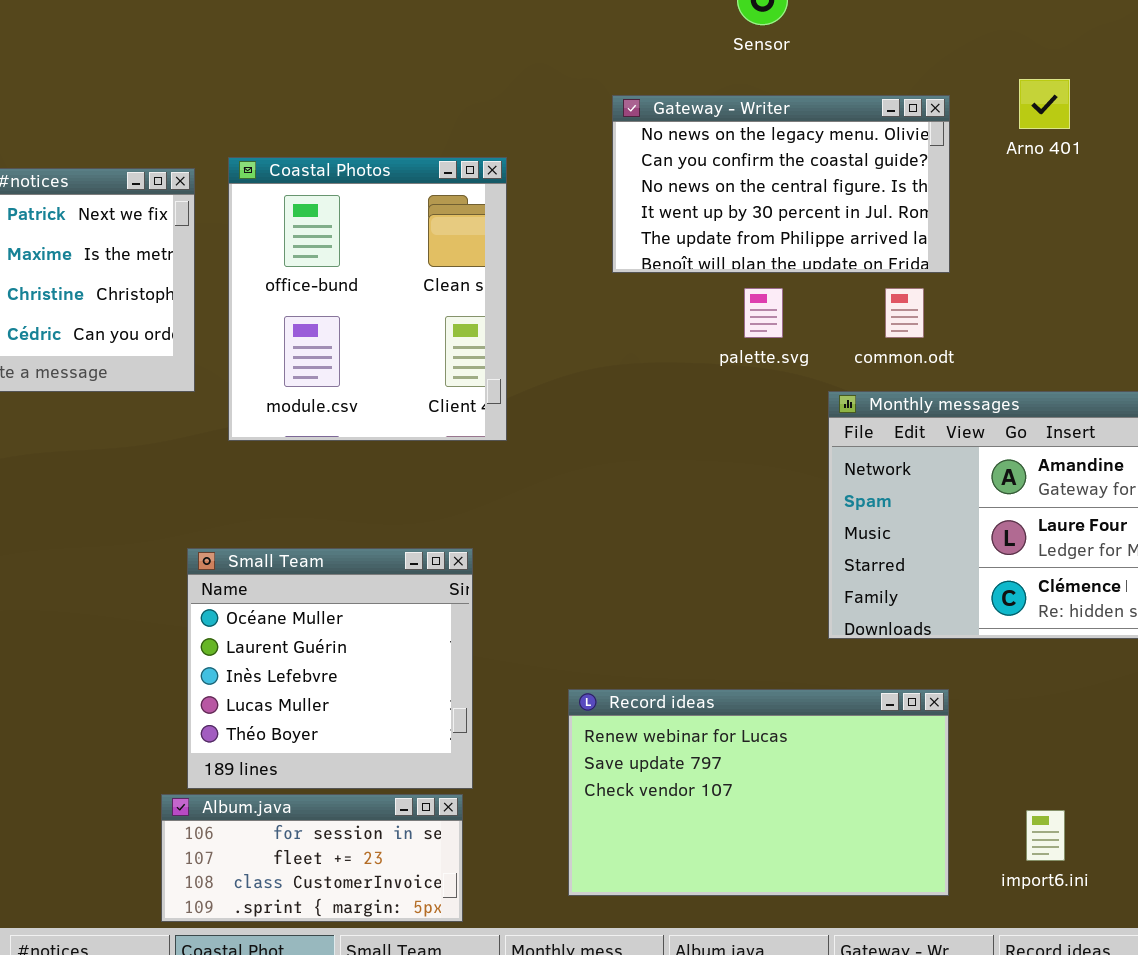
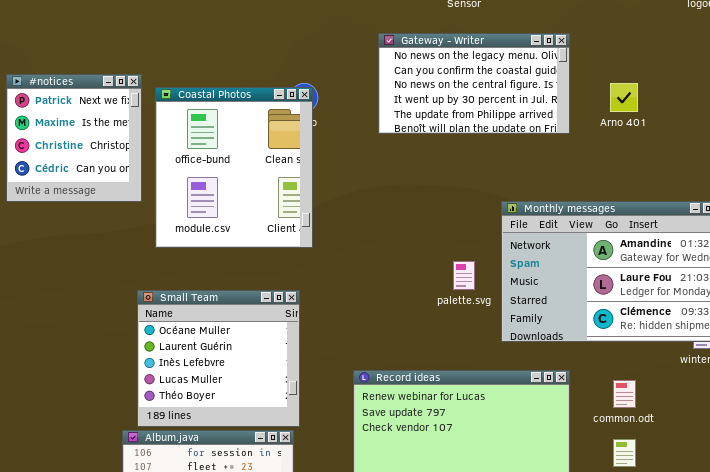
Arno 401: [1019,79,1070,129] -> [610,83,638,112], moved
Coastal Photos: [228,157,507,441] -> [155,87,313,248], moved
palette.svg: [744,288,783,338] -> [453,261,475,290], moved
common.odt: [885,288,924,338] -> [613,380,636,408], moved

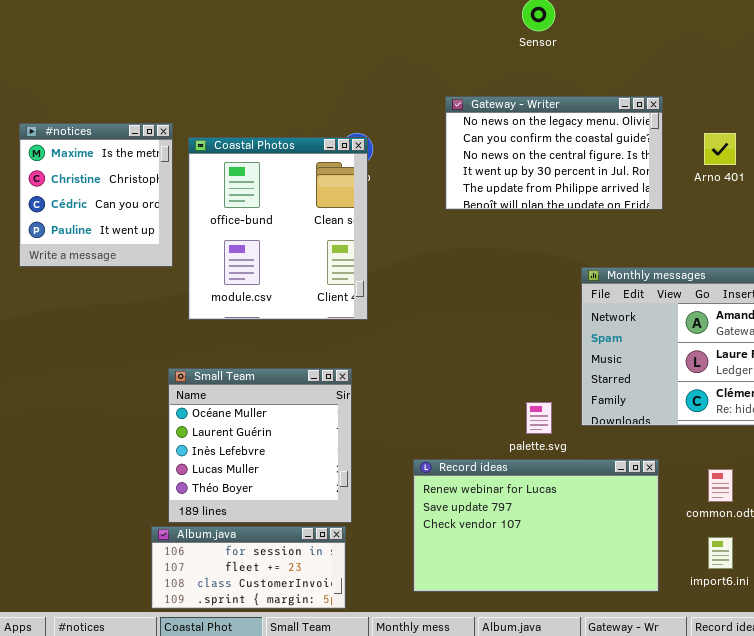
Gateway - Writer: [378,33,570,134] -> [445,96,663,210], moved
#notices: [6,74,142,202] -> [19,123,173,267], scrolled down 1 row
palette.svg: [453,261,475,290] -> [526,402,552,434], moved

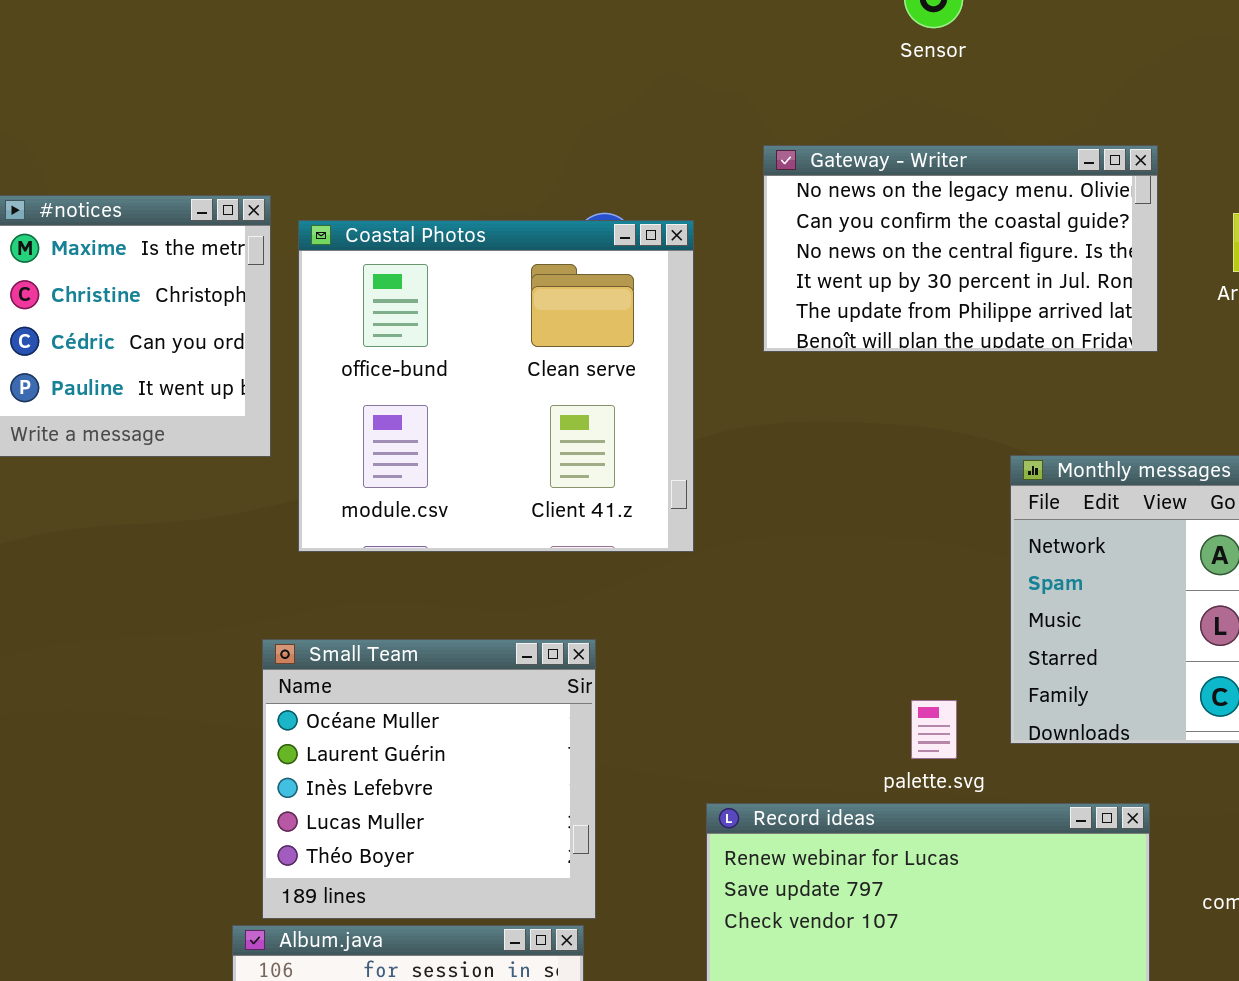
Coastal Photos: [188,137,368,320] -> [298,220,694,552], resized

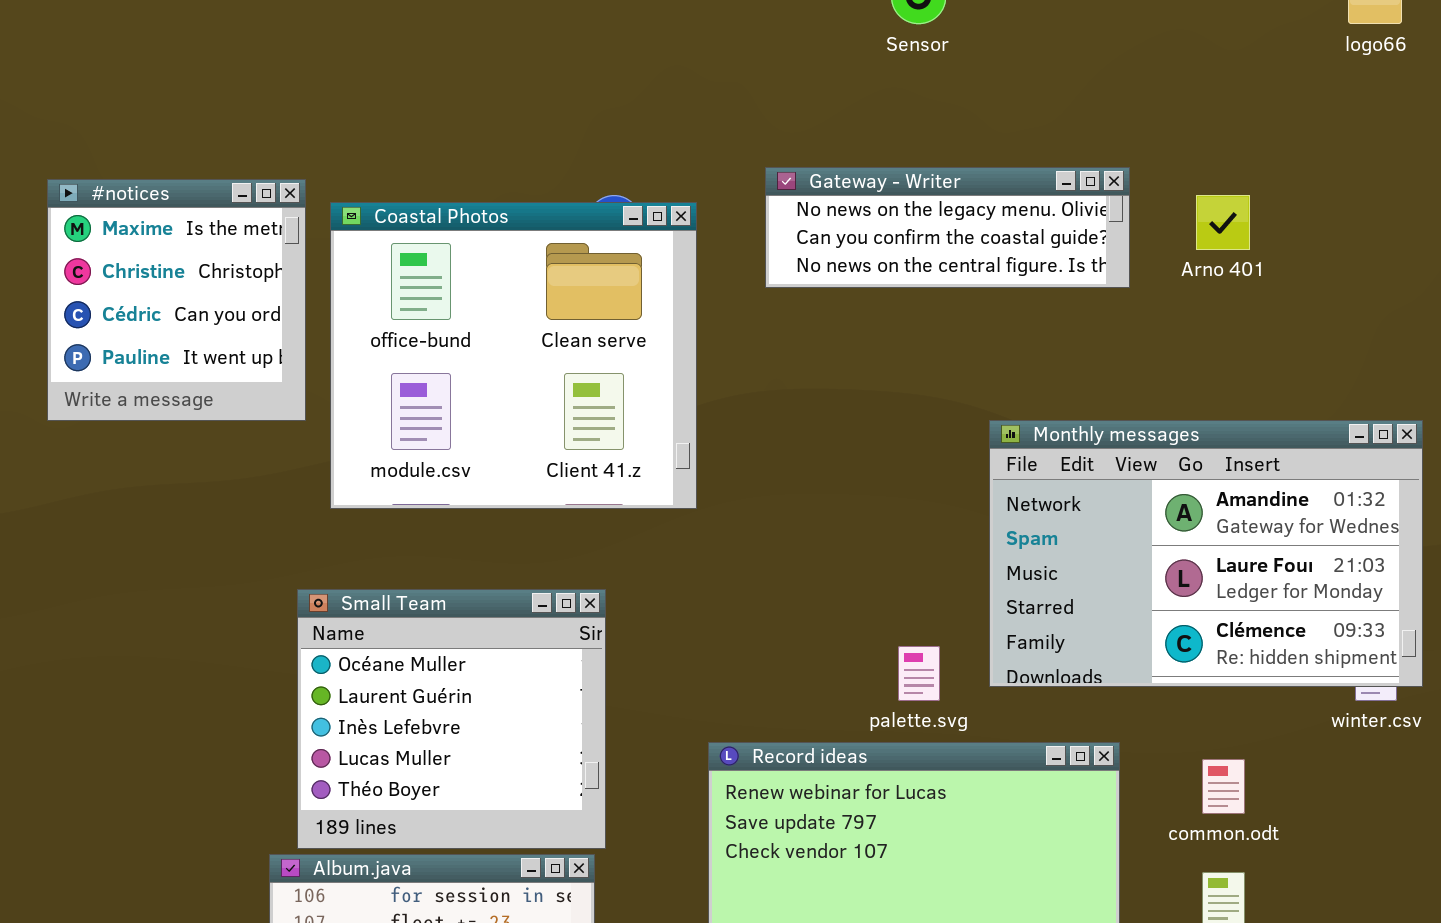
Gateway - Writer: [763,145,1158,352] -> [765,167,1130,288], moved, resized

